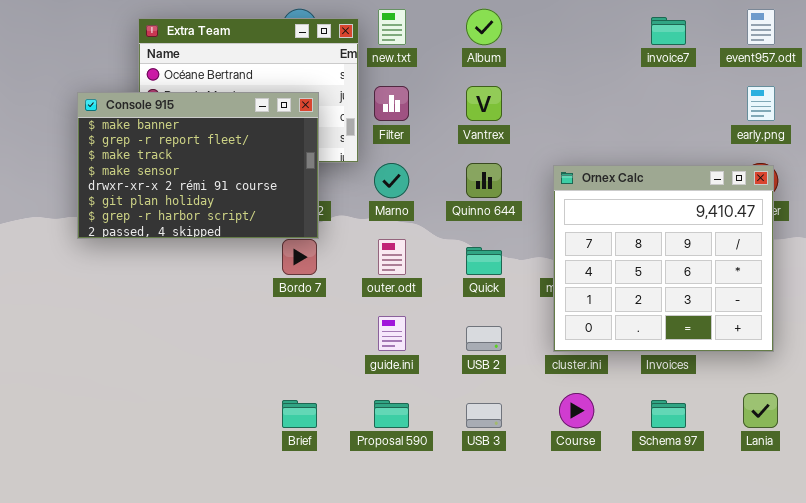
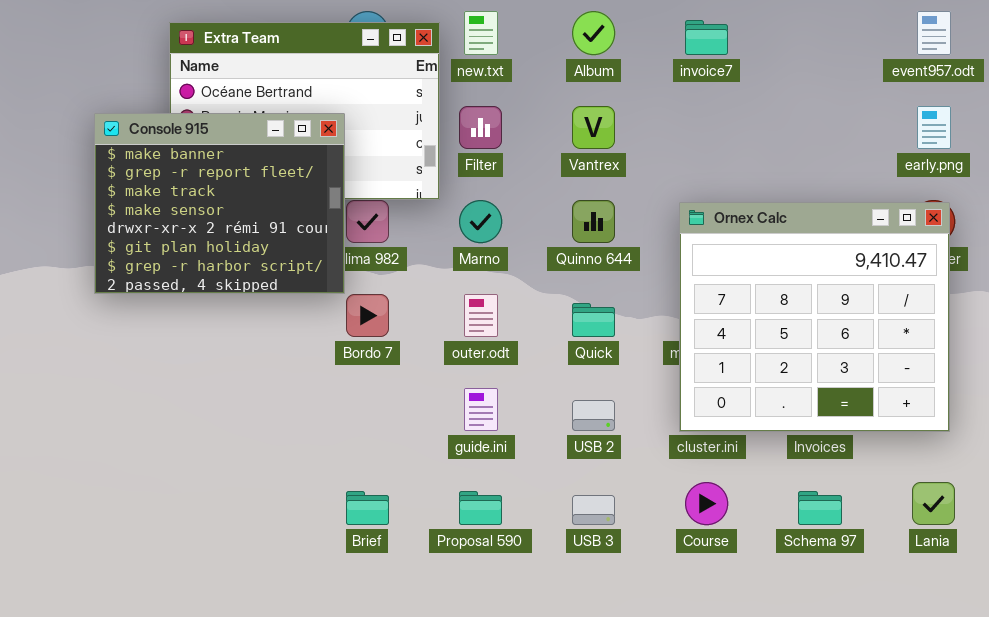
invoice7: [651,17,686,45] -> [685,20,728,55], moved
Console 915: [77,92,319,239] -> [94,113,345,294], resized

